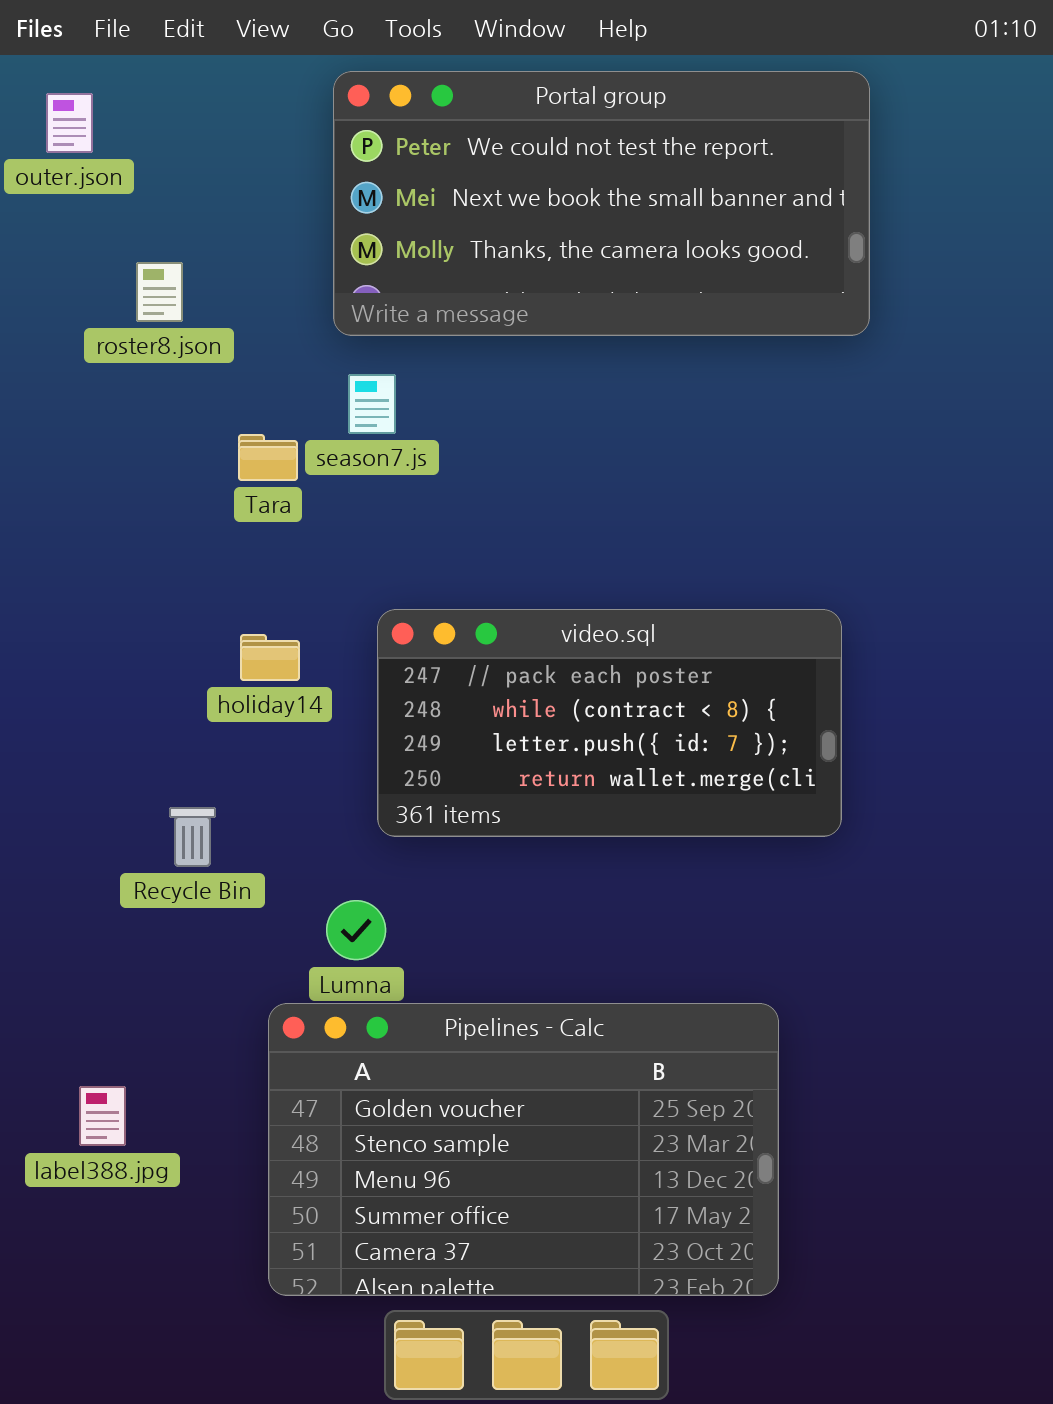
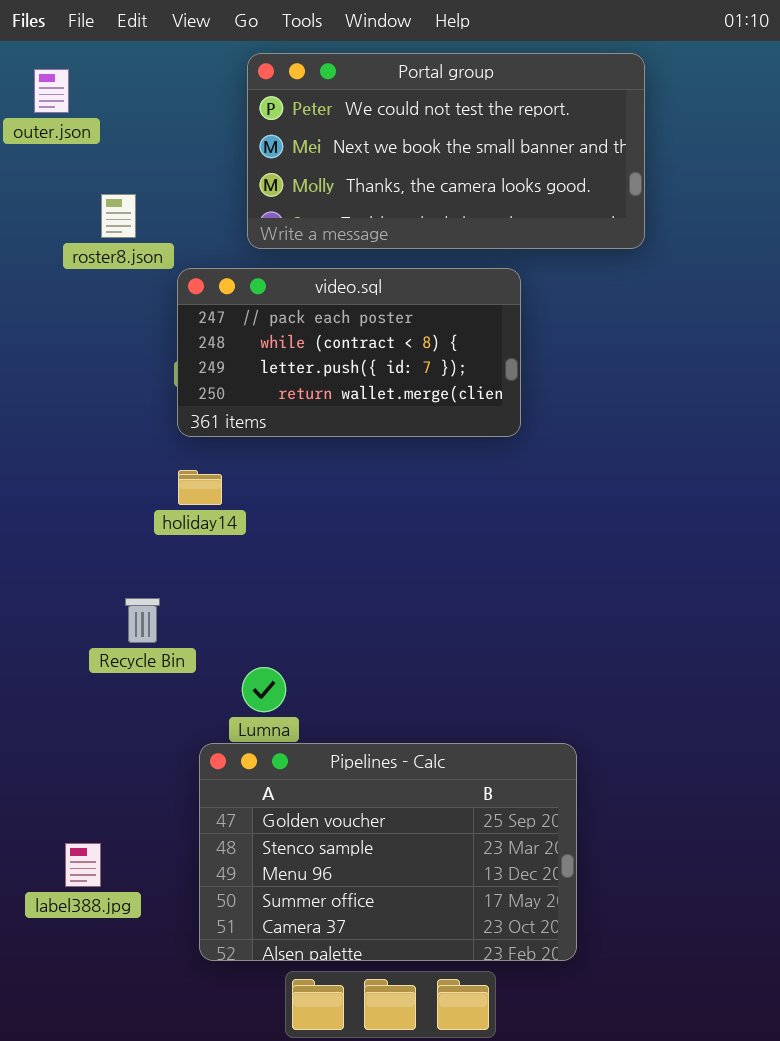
video.sql: [377,609,842,837] -> [177,268,521,437], moved
label388.jpg: [79,1086,126,1146] -> [65,843,101,887], moved

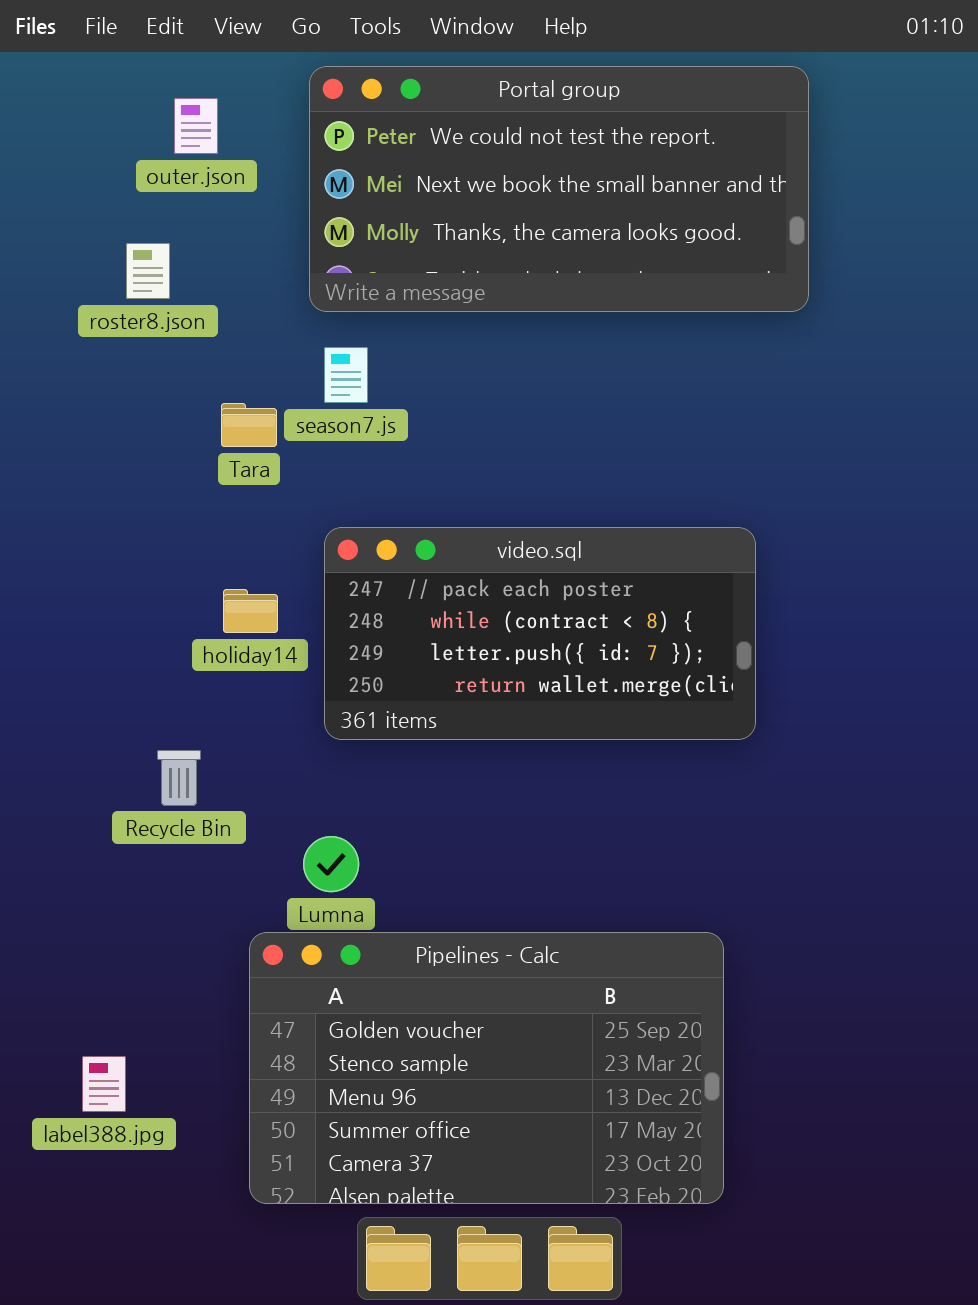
outer.json: [34,69,69,113] -> [174,98,218,154], moved
video.sql: [177,268,521,437] -> [324,527,756,740], moved

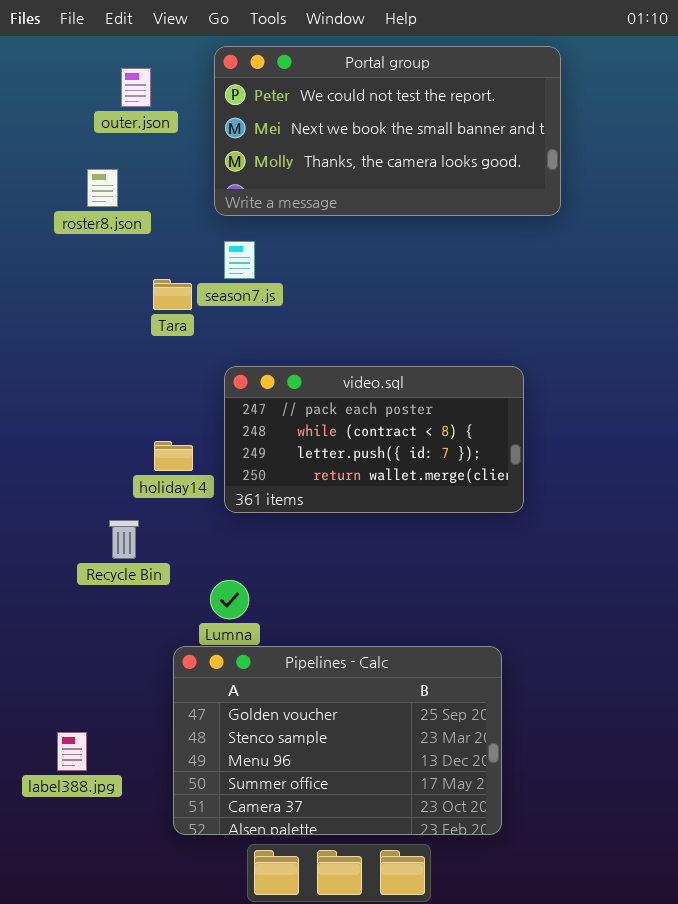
holiday14: [223,589,278,633] -> [154,441,193,471], moved

